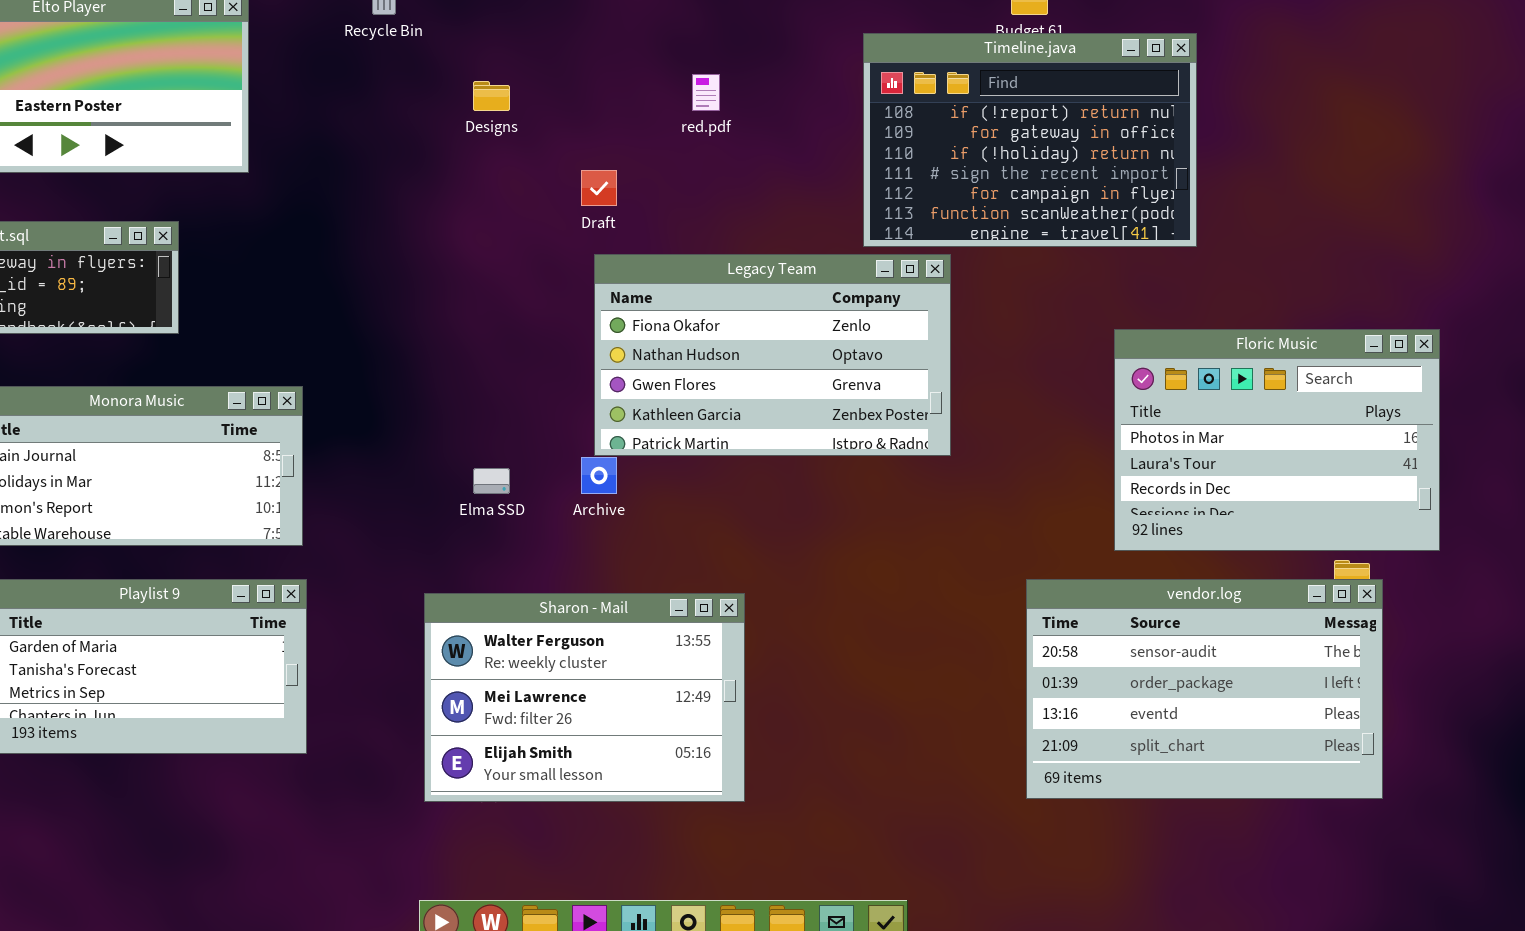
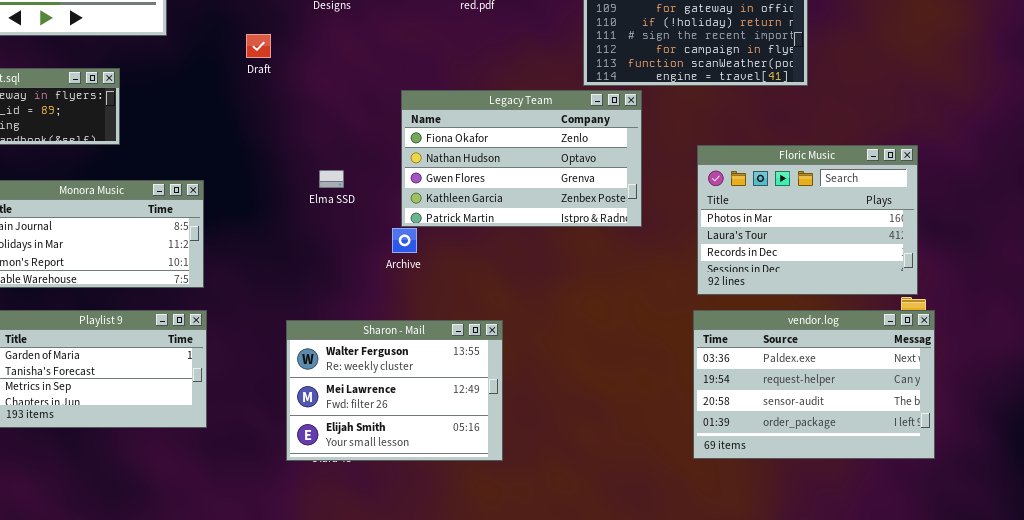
Draft: [581,170,617,206] -> [246,34,271,58], moved
Floric Music: [1114,329,1440,551] -> [697,145,918,295], moved
Elma SSD: [473,468,510,494] -> [319,170,344,188], moved
vendor.log: [1026,579,1383,799] -> [693,310,935,459], scrolled up 2 rows

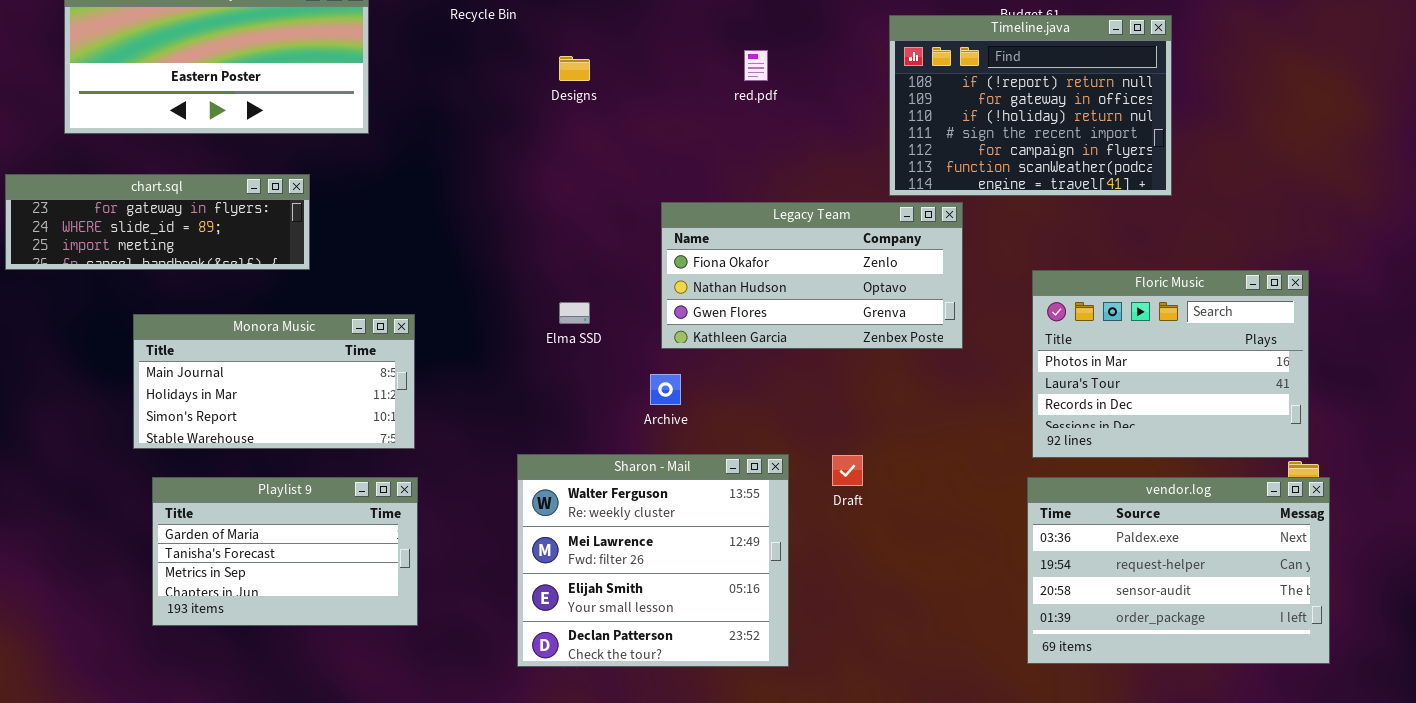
Draft: [246,34,271,58] -> [832,455,863,486], moved
Legacy Team: [401,90,642,227] -> [661,202,963,349], resized
Sharon - Mail: [286,320,503,461] -> [517,454,789,667], resized

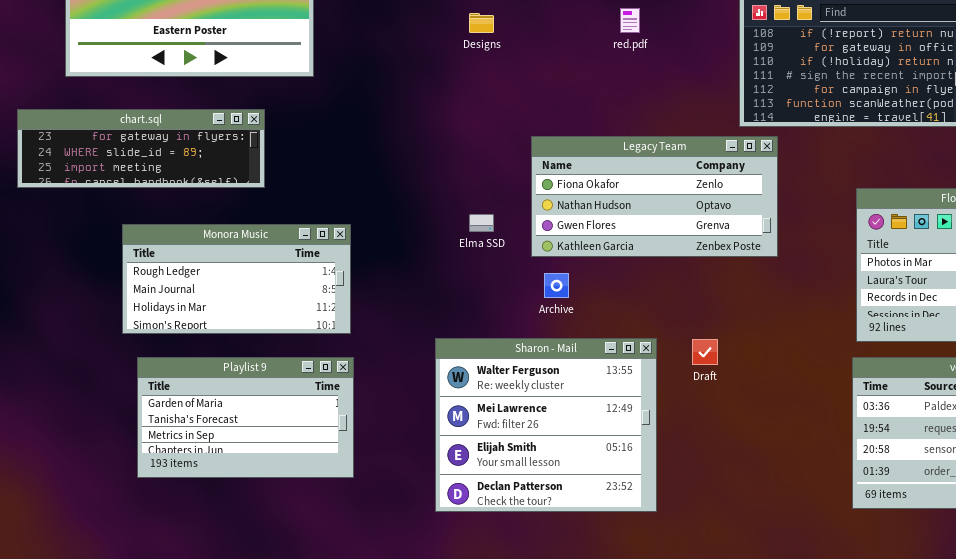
Legacy Team: [661,202,963,349] -> [531,136,778,257], moved
Monora Music: [133,314,415,449] -> [122,224,351,334], scrolled up 1 row

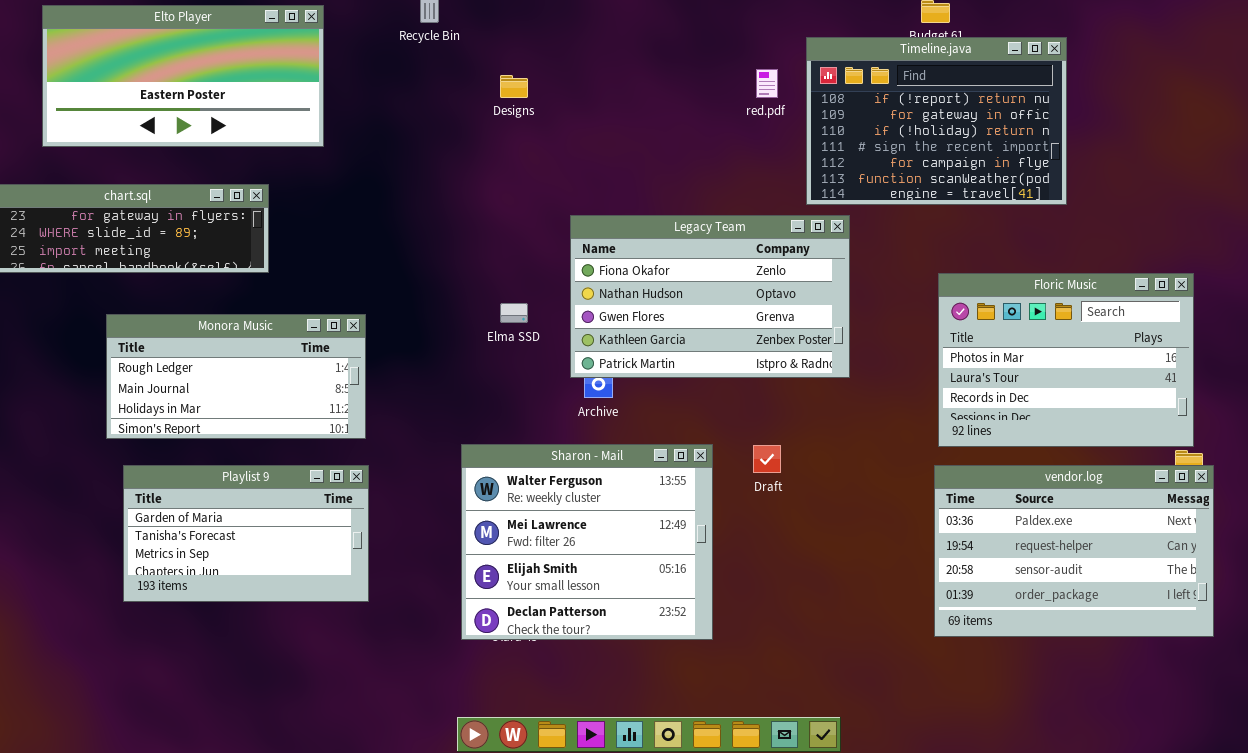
red.pdf: [620,8,640,33] -> [756,69,778,98], moved
Legacy Team: [531,136,778,257] -> [570,215,850,378], resized

